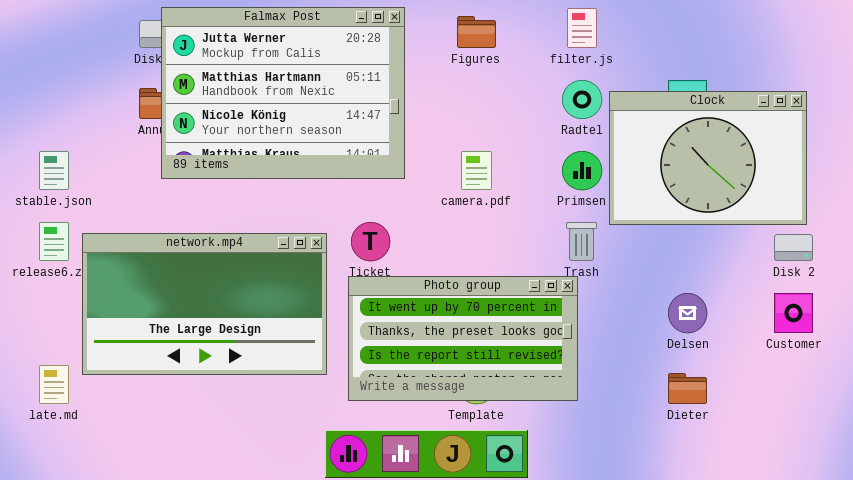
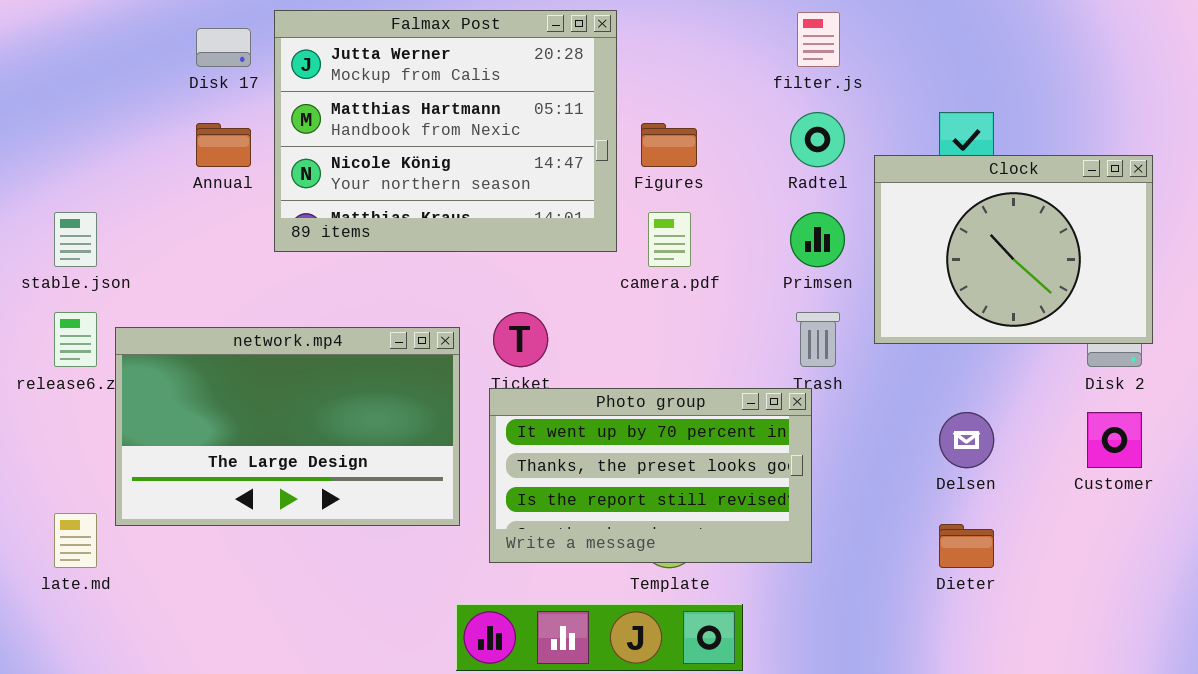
Falmax Post: [161,7,405,179] -> [274,10,617,252], moved
Figures: [457,16,496,48] -> [641,123,697,167], moved
Clock: [609,91,807,225] -> [874,155,1153,344], moved

